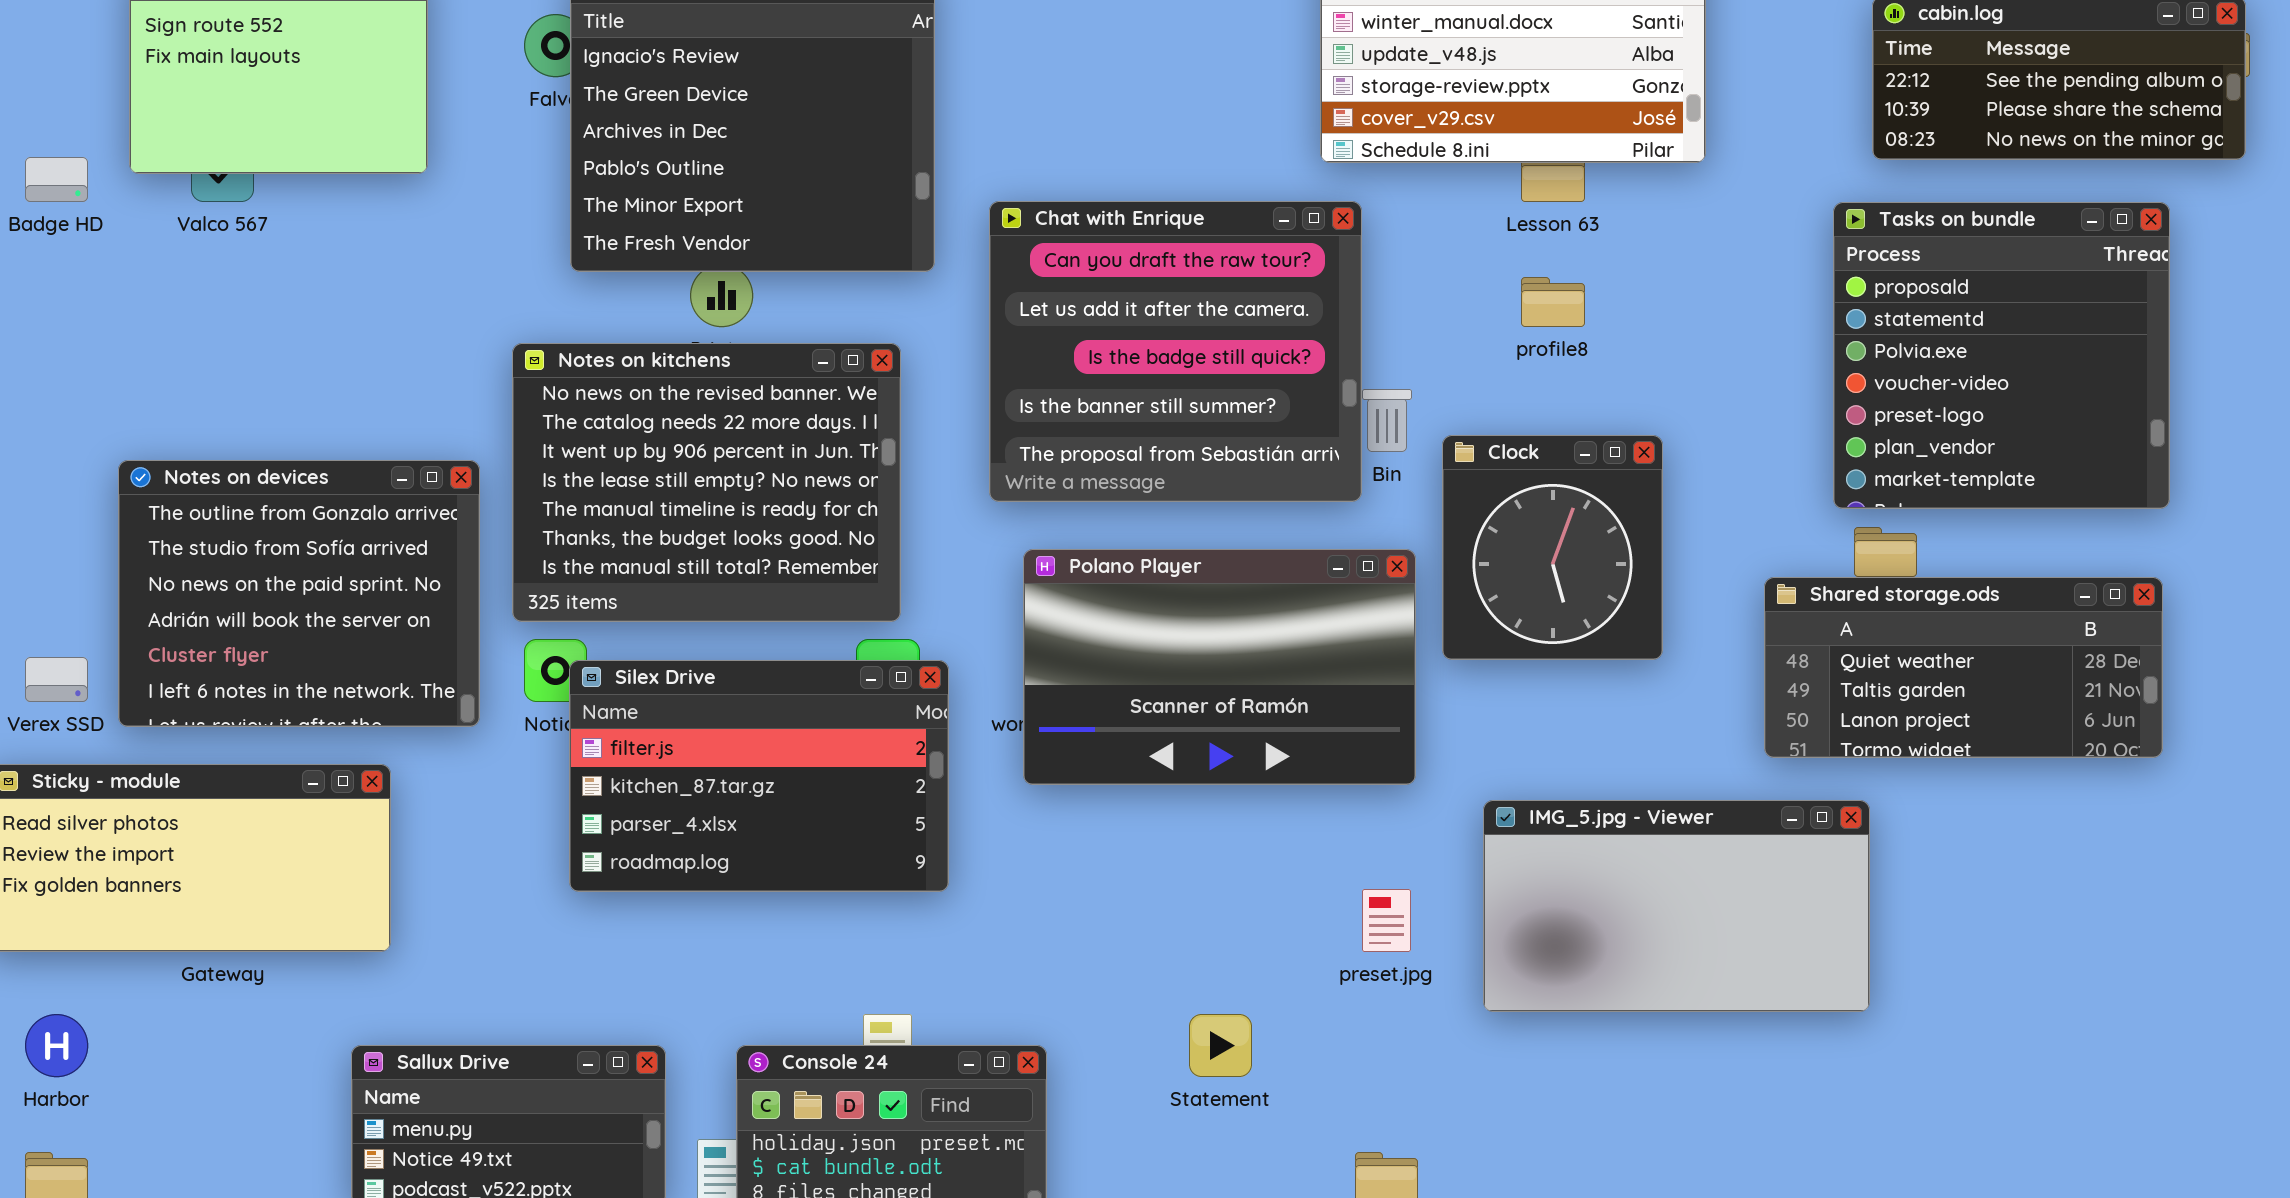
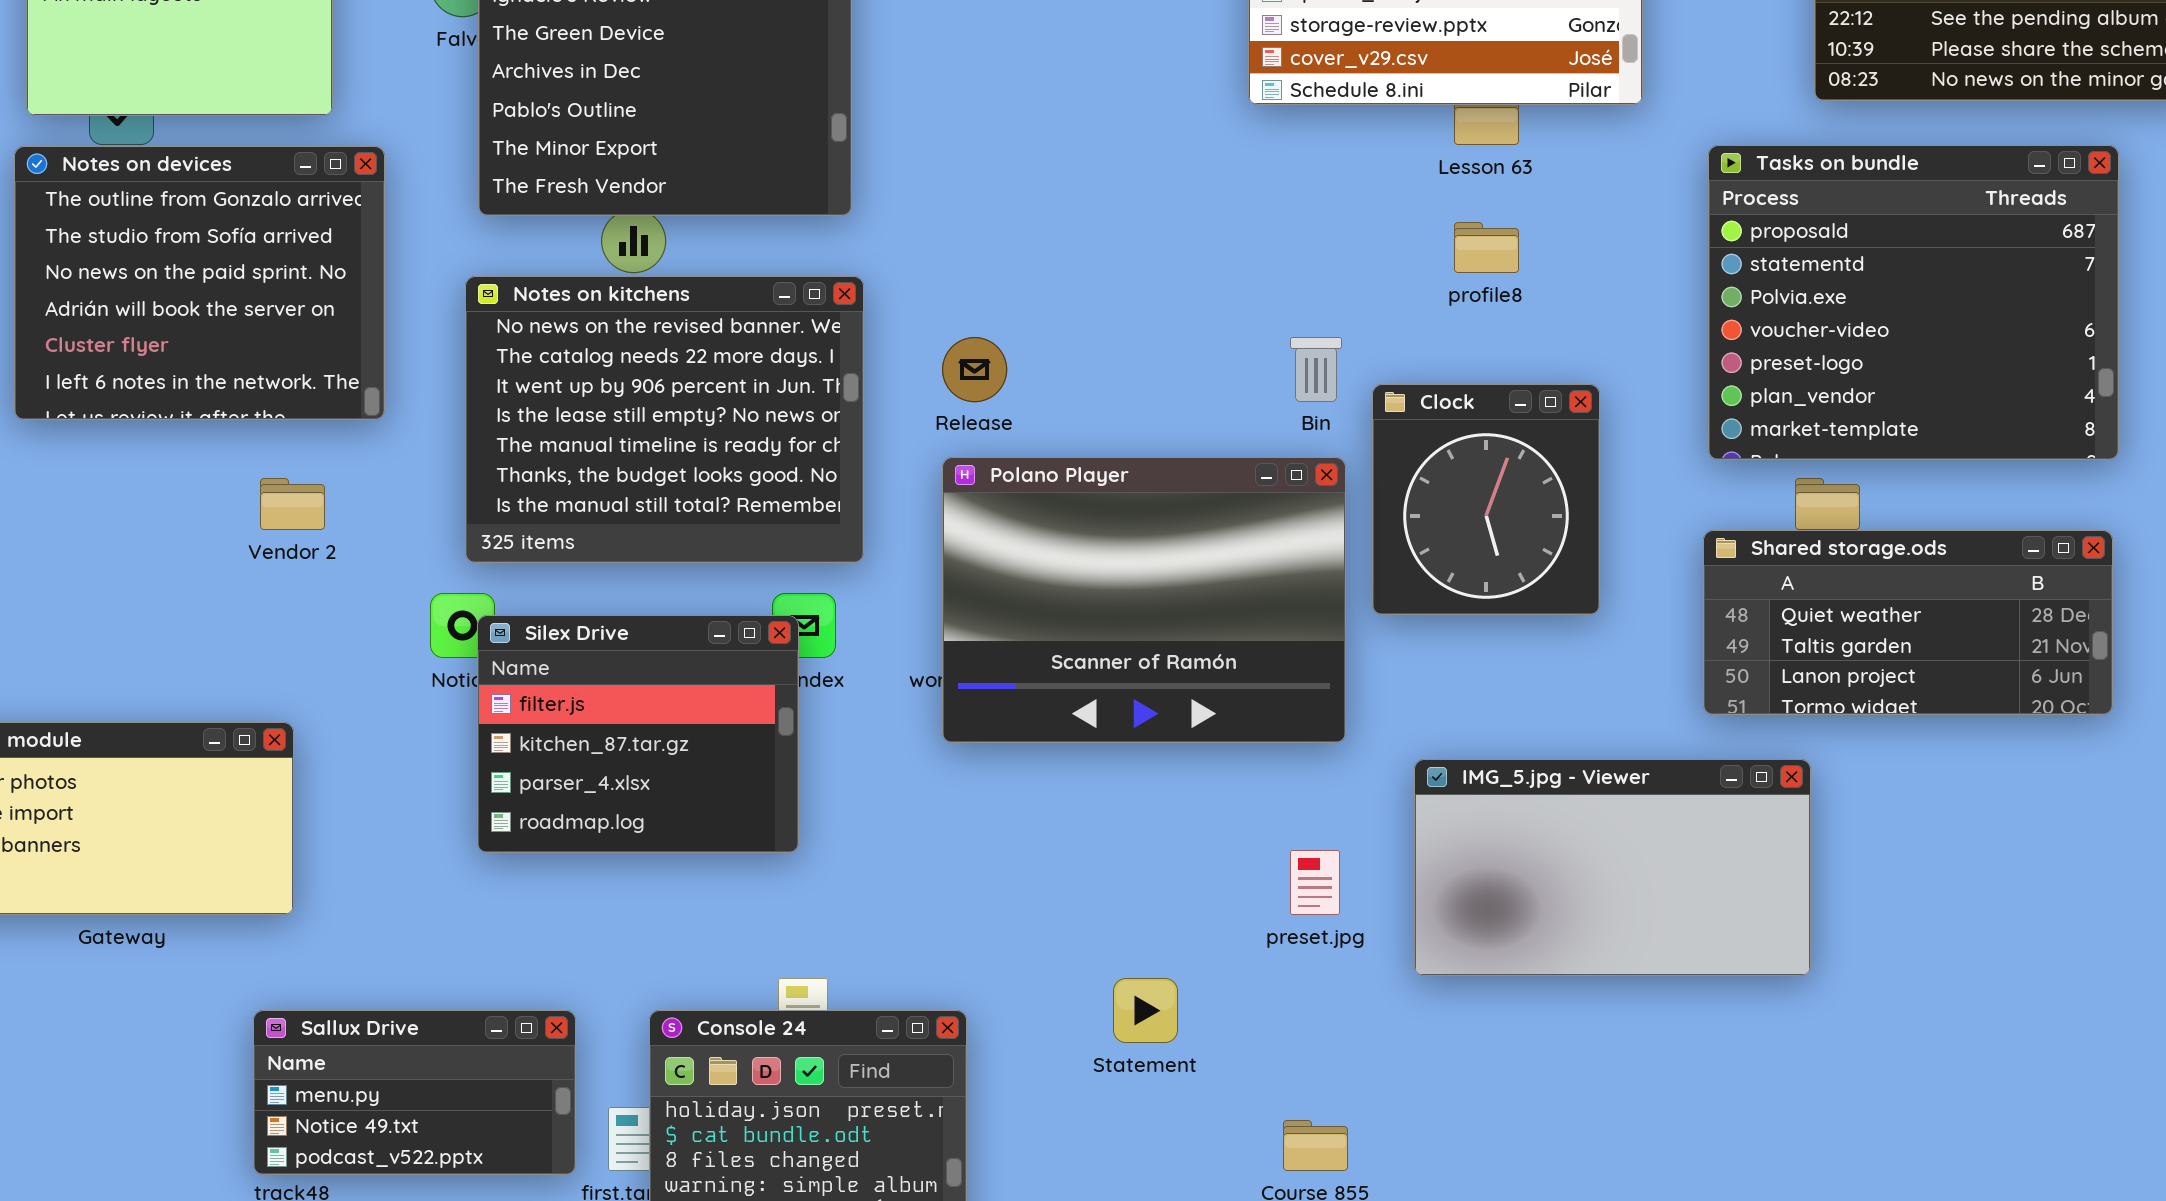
Chat with Enrique: [989,201,1362,502] -> none, closed
Tasks on bundle: [1833,202,2170,509] -> [1708,145,2119,460], resized
Notes on kitchens: [512,343,901,622] -> [465,276,864,563], moved
Notes on devices: [118,460,480,727] -> [14,146,385,420], moved
Polano Player: [1023,549,1416,785] -> [942,457,1346,743], resized
Silex Drive: [569,660,949,892] -> [477,615,799,853], resized

